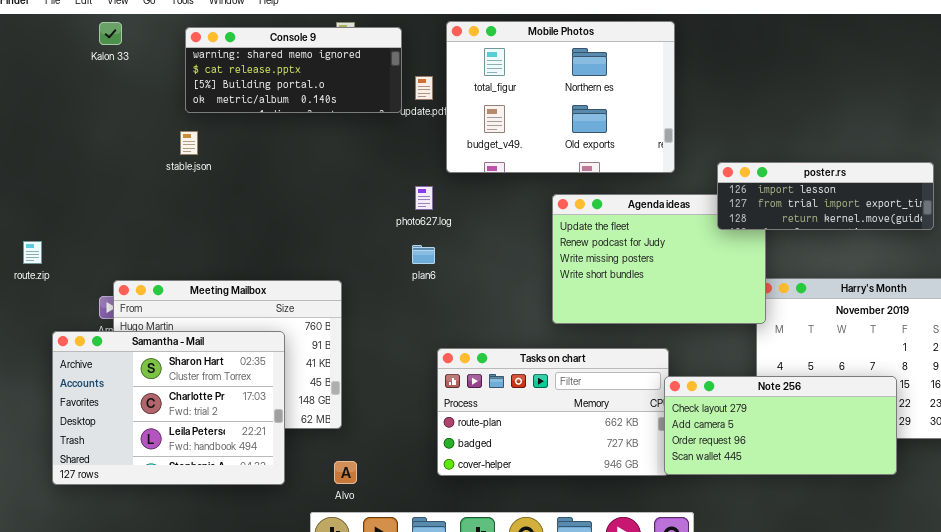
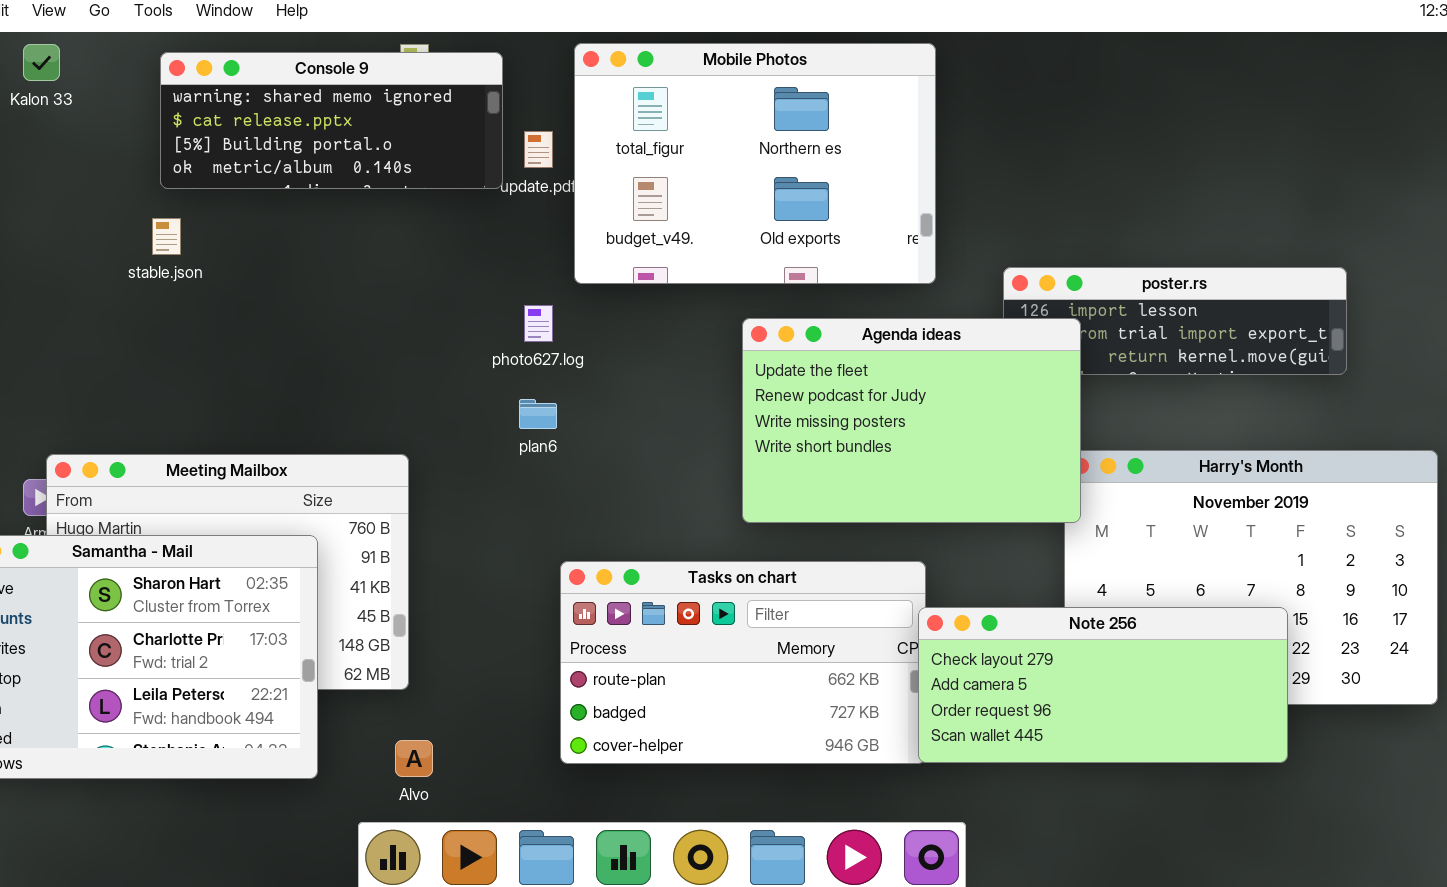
Agenda ideas: [552,194,766,324] -> [742,318,1081,523], raised

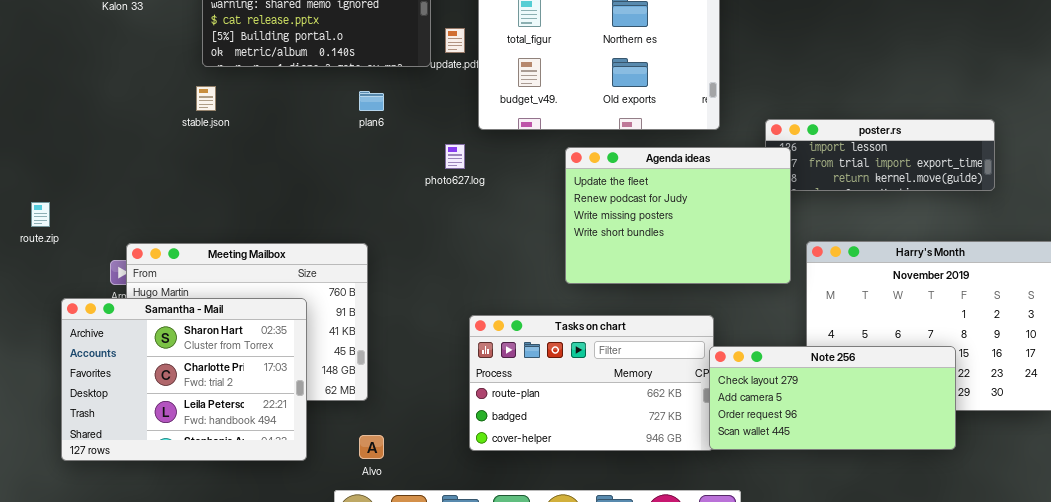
Agenda ideas: [742,318,1081,523] -> [565,147,791,284], moved
plan6: [519,399,557,429] -> [359,91,384,111], moved

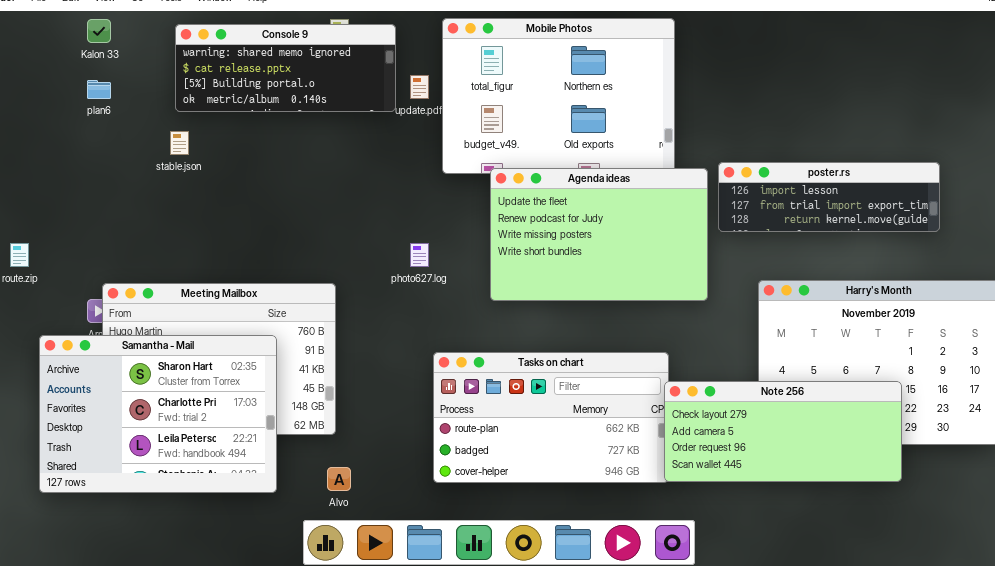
plan6: [359,91,384,111] -> [87,80,111,99], moved
photo627.log: [445,144,465,169] -> [410,243,429,267], moved
Agenda ideas: [565,147,791,284] -> [490,168,708,301], moved

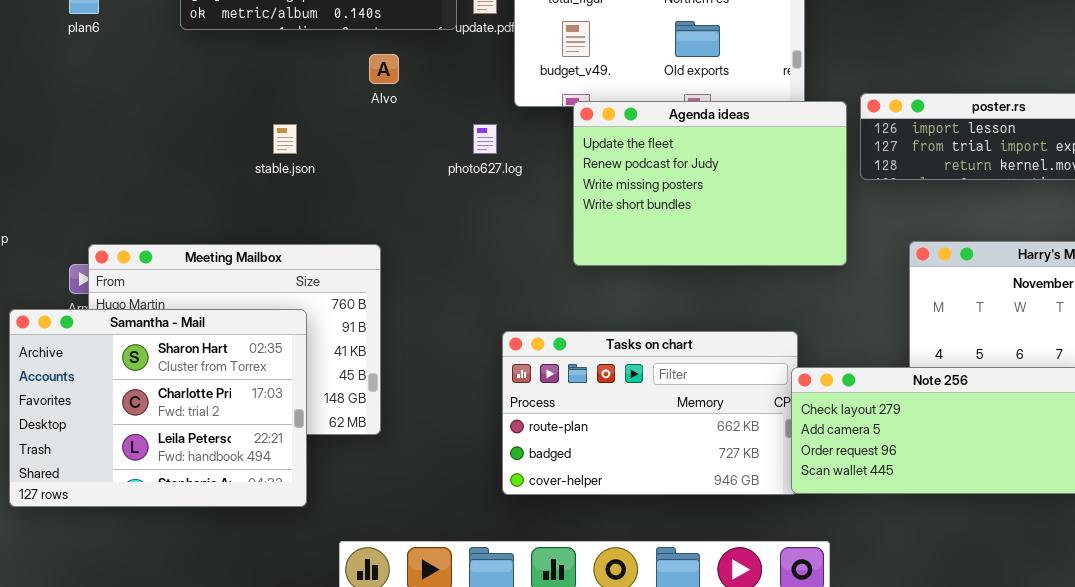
stable.json: [170,131,189,155] -> [273,124,297,154], moved
photo627.log: [410,243,429,267] -> [473,124,497,154], moved
Alvo: [327,467,351,491] -> [369,54,399,84], moved

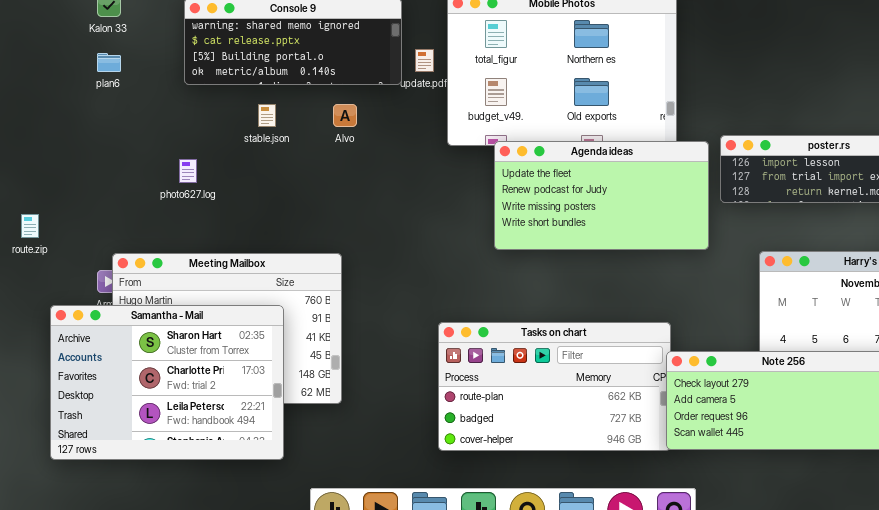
Agenda ideas: [573,101,847,266] -> [494,141,709,250], resized
stable.json: [273,124,297,154] -> [258,104,276,127], moved
photo627.log: [473,124,497,154] -> [179,159,197,183], moved

